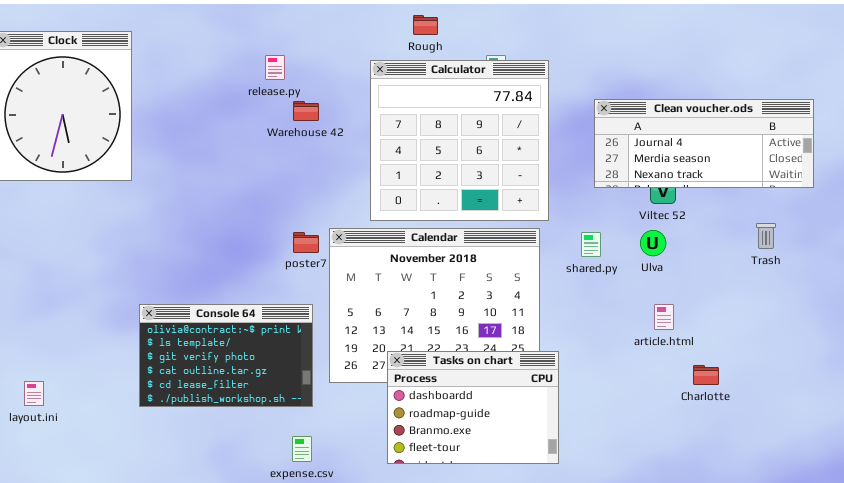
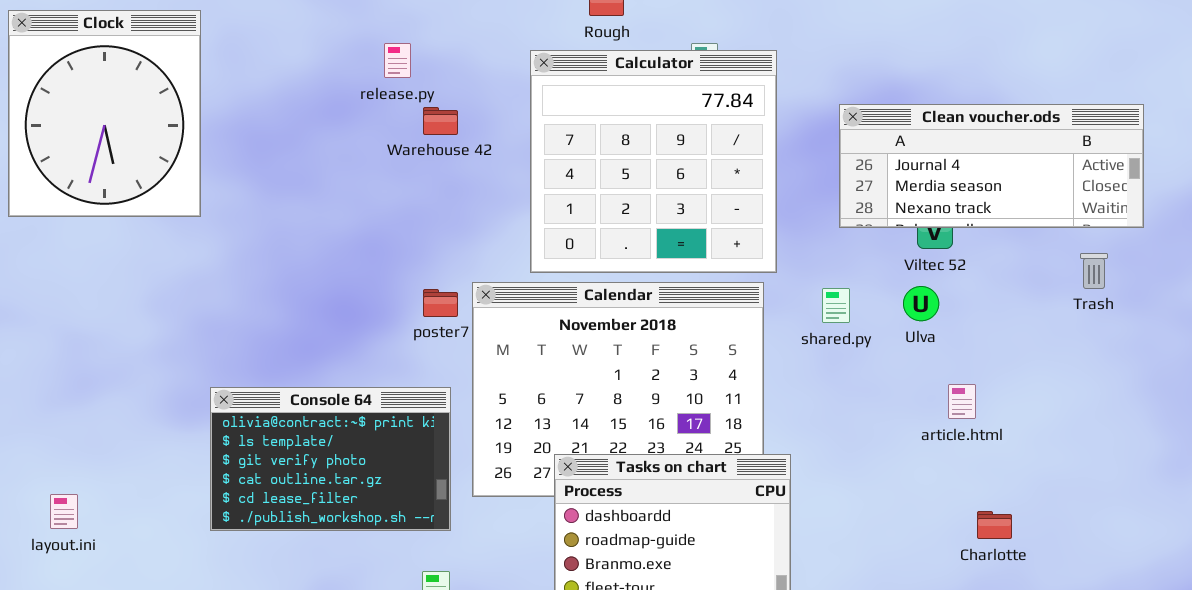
Trash: [756,223,776,249] -> [1080,253,1108,289], moved
article.html: [654,304,674,330] -> [948,384,976,419], moved
Charlotte: [693,365,719,385] -> [977,511,1012,539], moved

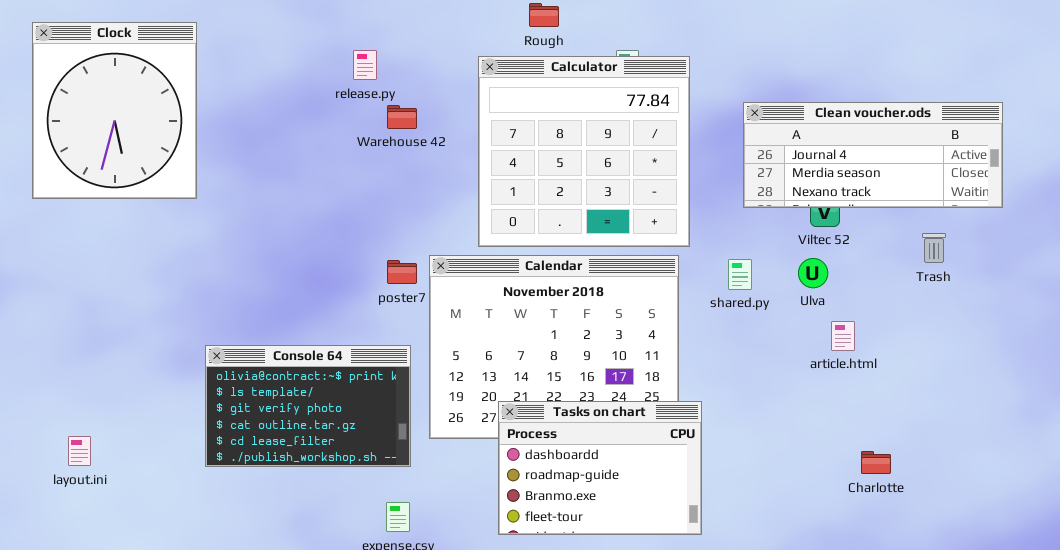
Trash: [1080,253,1108,289] -> [922,233,946,263], moved
article.html: [948,384,976,419] -> [831,321,855,351], moved

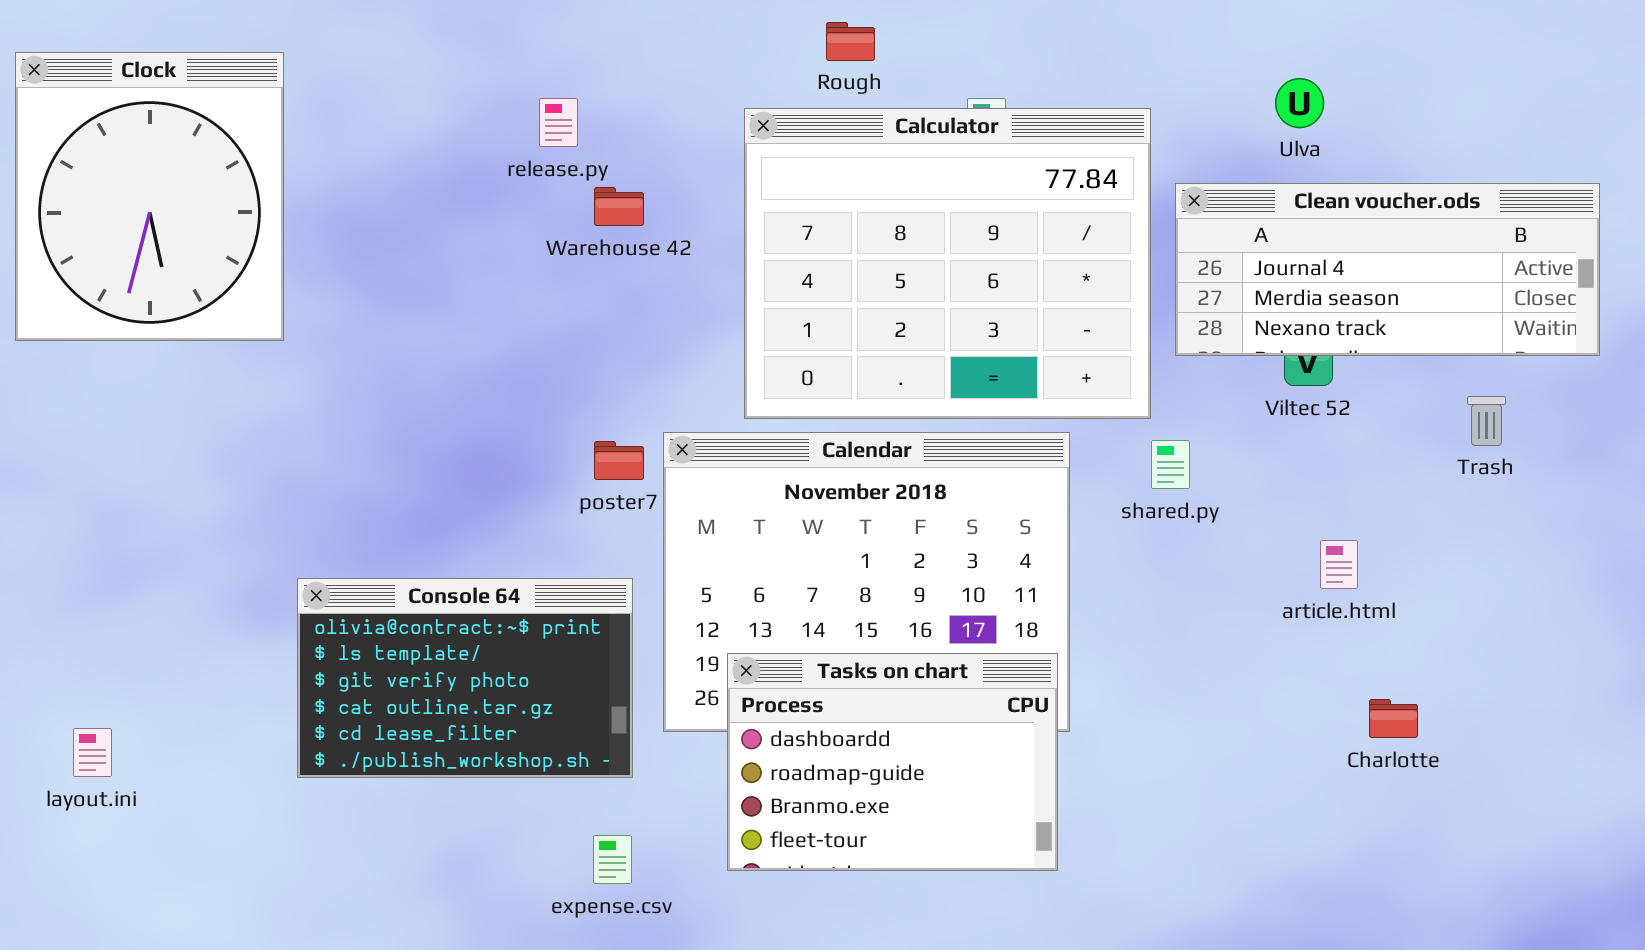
Calculator: [478,56,690,247] -> [744,108,1151,419], resized
Ulva: [798,258,828,288] -> [1275,78,1324,128], moved
Tasks on chart: [498,401,702,535] -> [727,653,1058,871], moved
Charlotte: [861,451,891,474] -> [1369,699,1418,738], moved

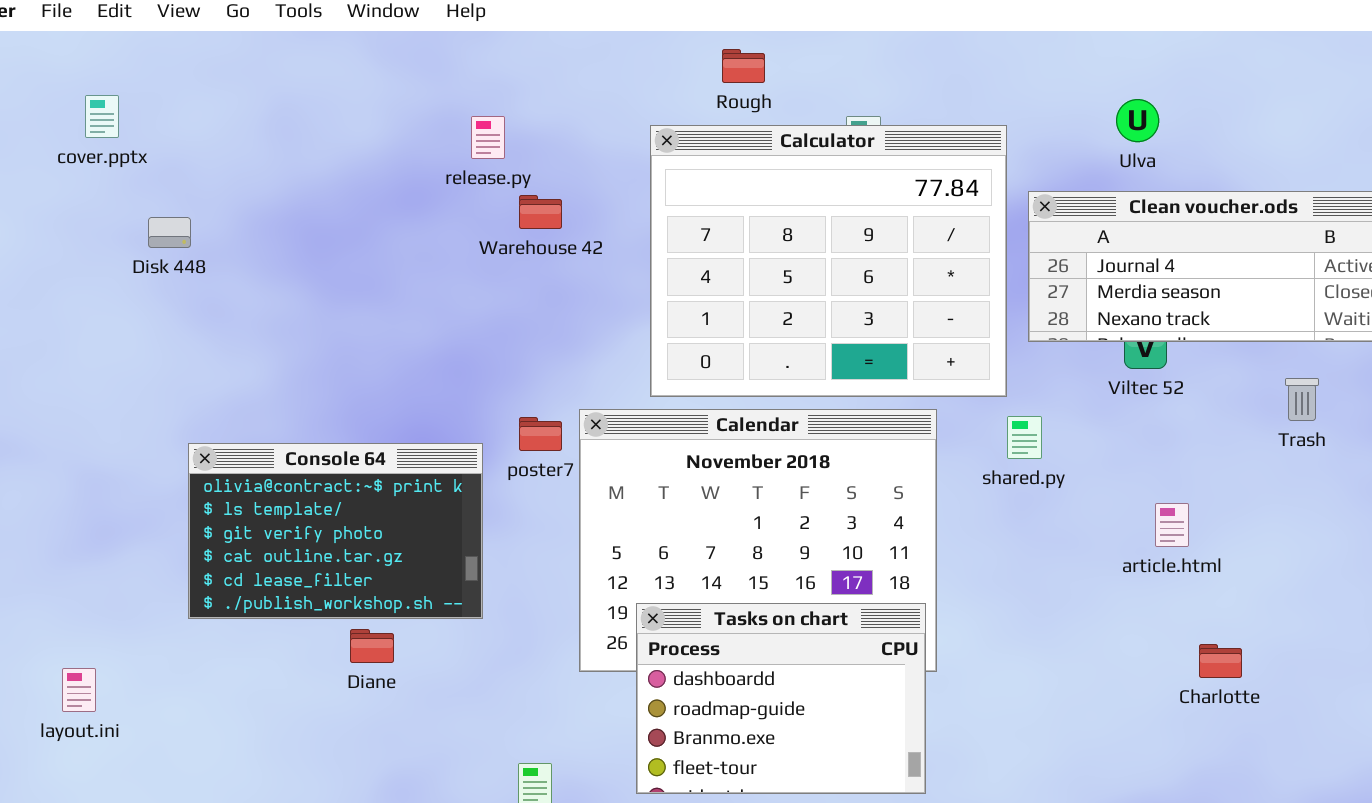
Clock: [15,52,284,341] -> none, closed
Console 64: [297,578,633,778] -> [188,443,483,619], moved

